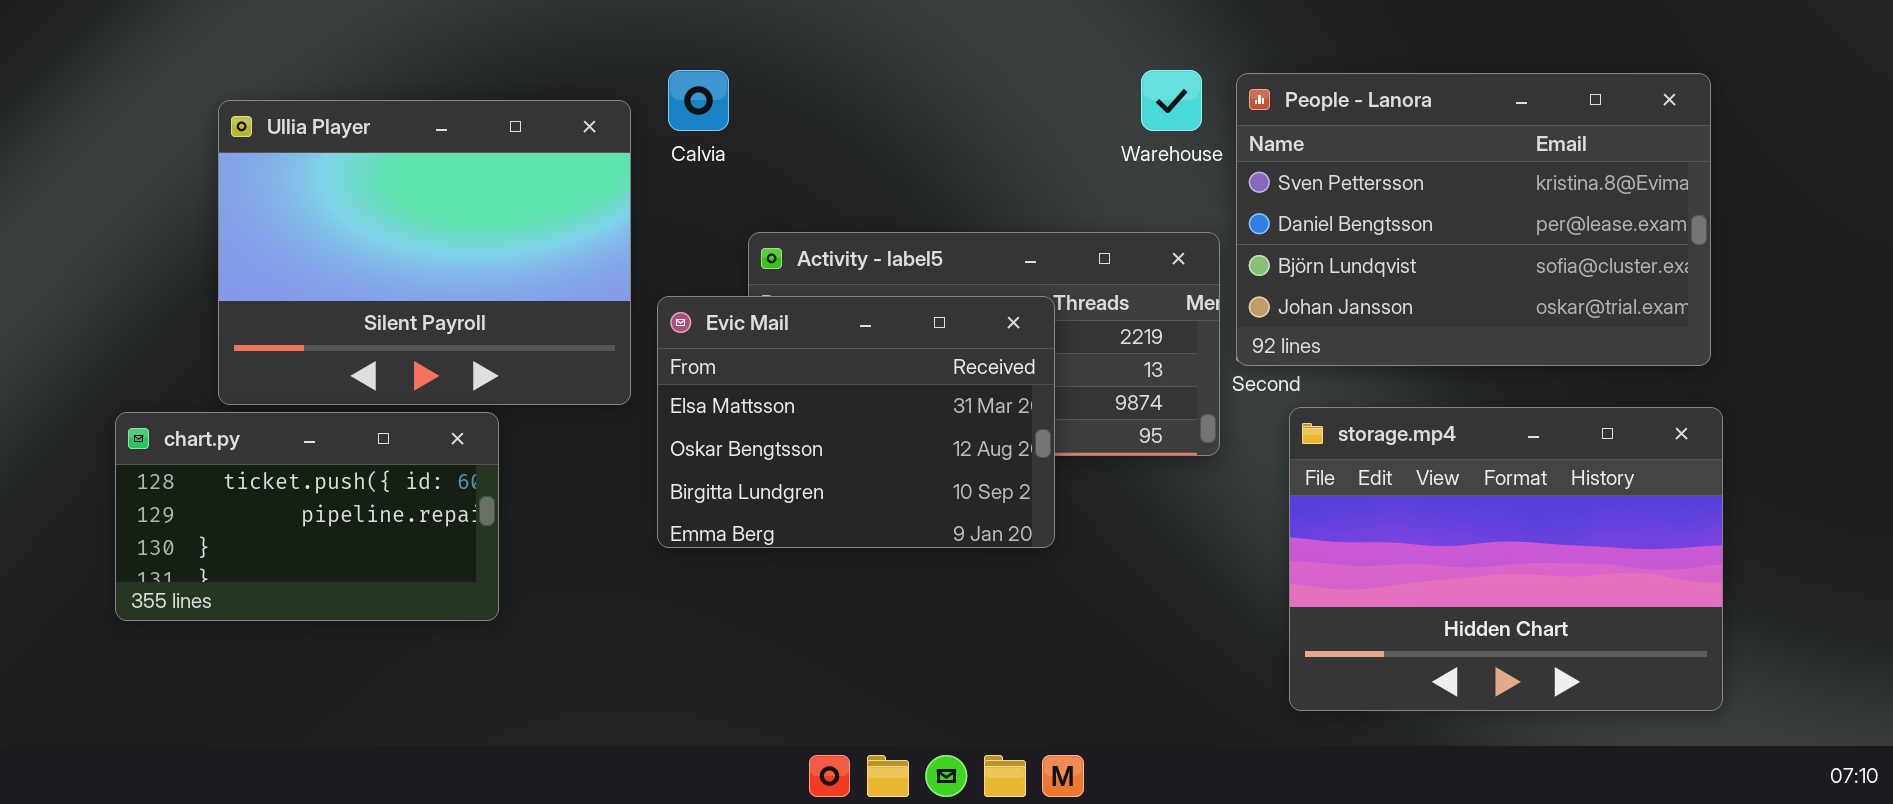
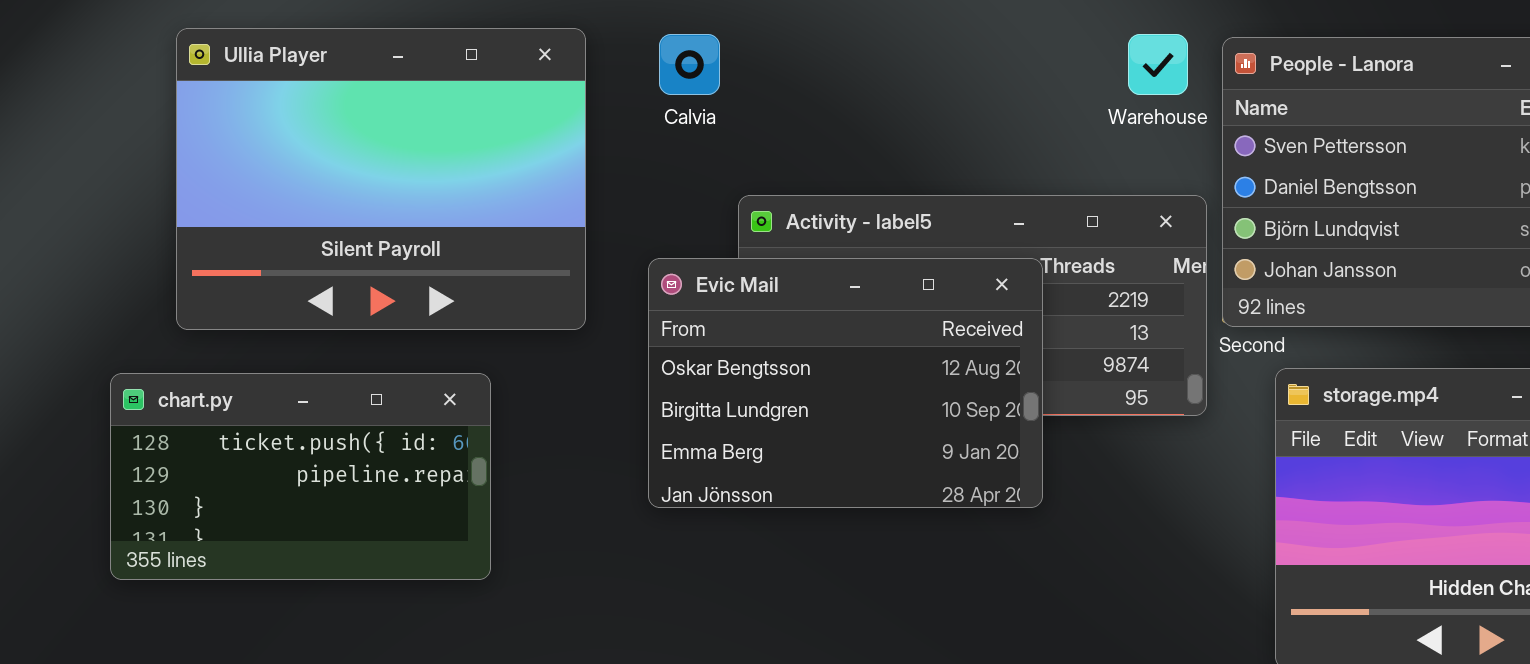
Ullia Player: [218,100,631,405] -> [176,28,586,330], moved
Evic Mail: [657,296,1055,548] -> [648,258,1043,508], scrolled down 1 row

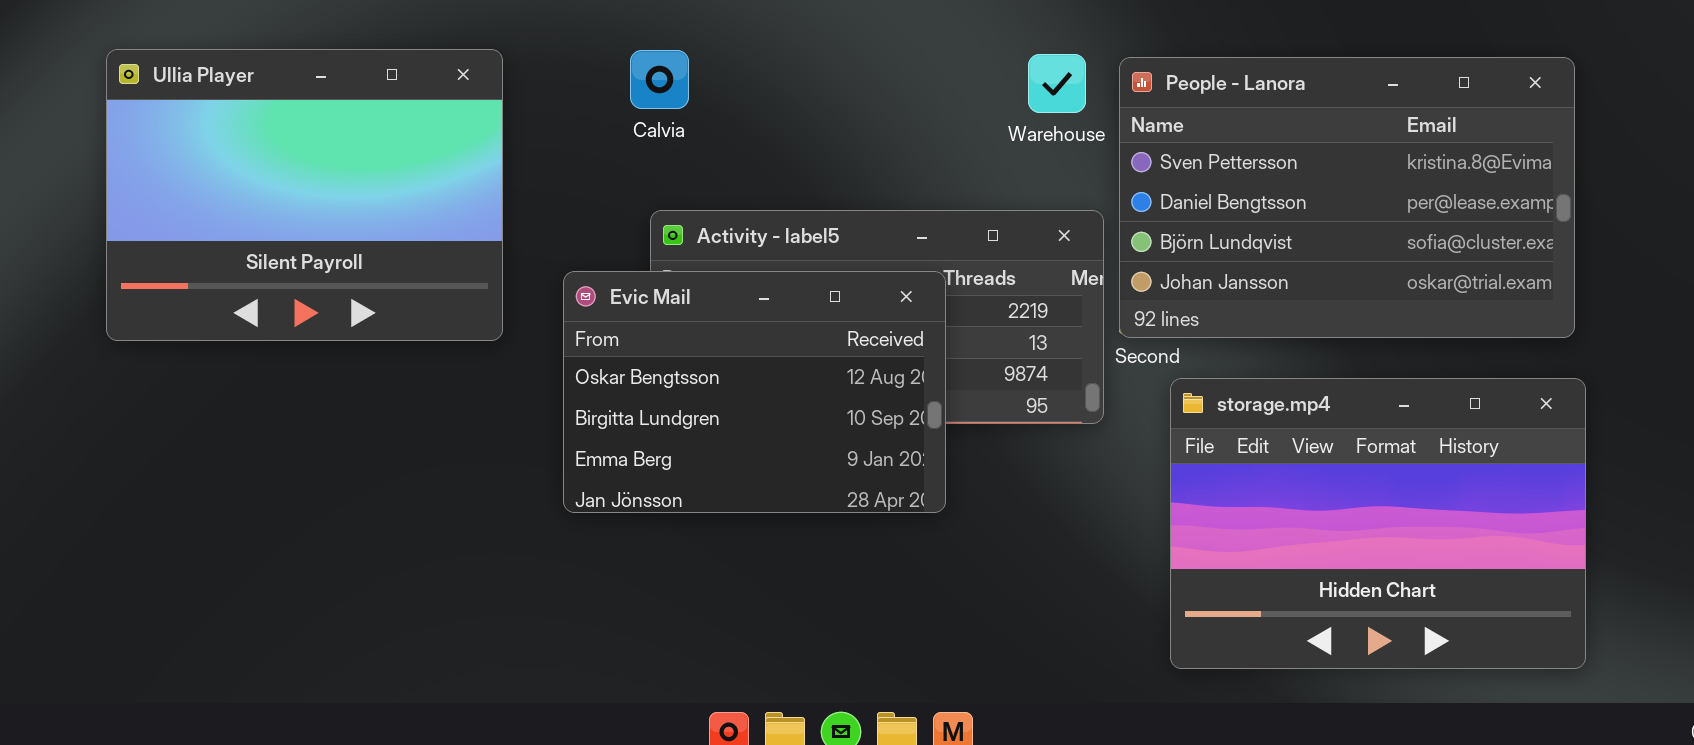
Calvia: [659,34,720,95] -> [630,50,689,109], moved
chart.py: [110,373,491,580] -> none, closed

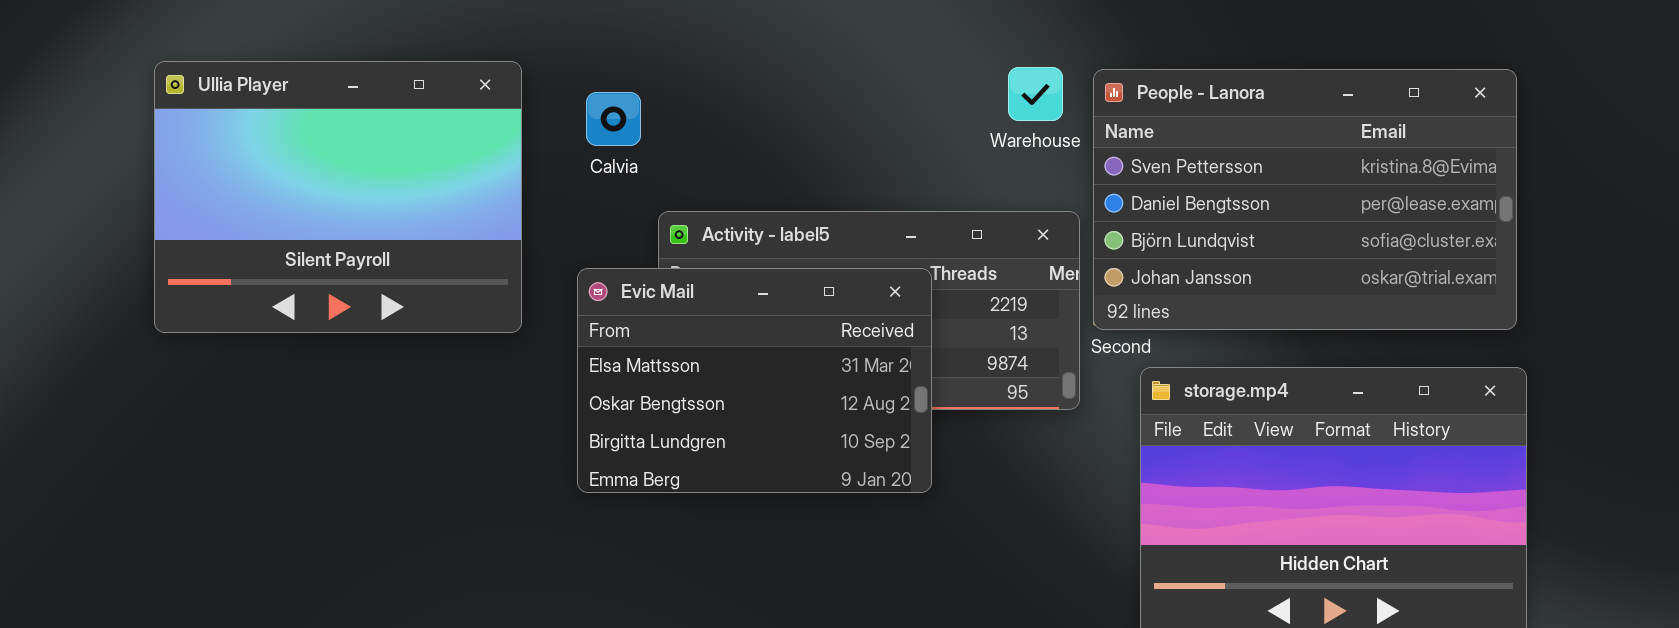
Calvia: [630,50,689,109] -> [586,92,641,146], moved
Evic Mail: [563,271,946,513] -> [577,268,932,493], scrolled up 1 row

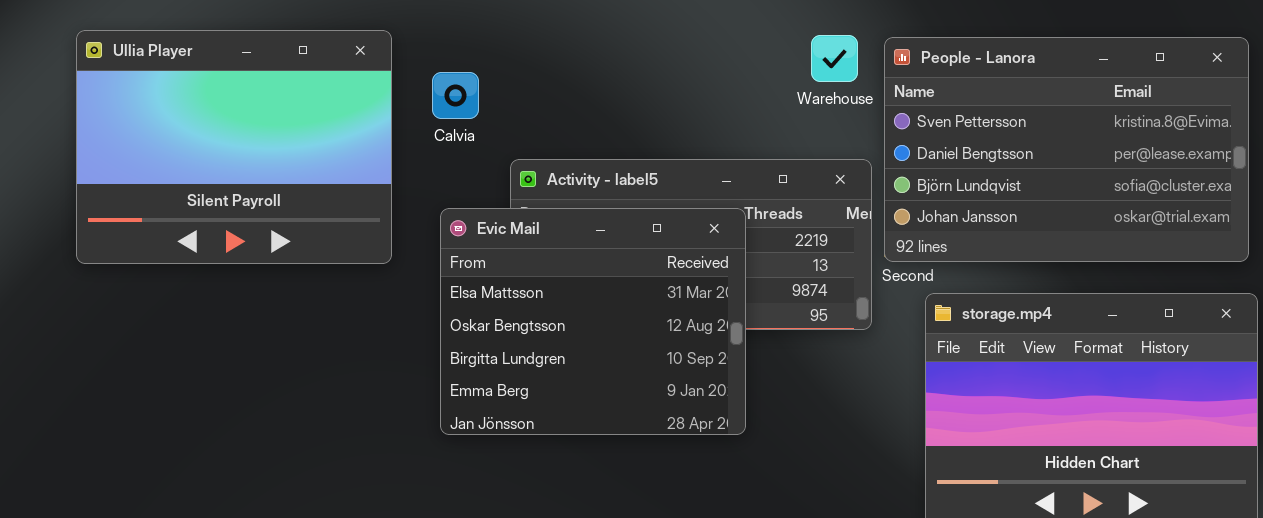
Calvia: [586,92,641,146] -> [432,72,479,119], moved
Evic Mail: [577,268,932,493] -> [440,208,746,435], resized

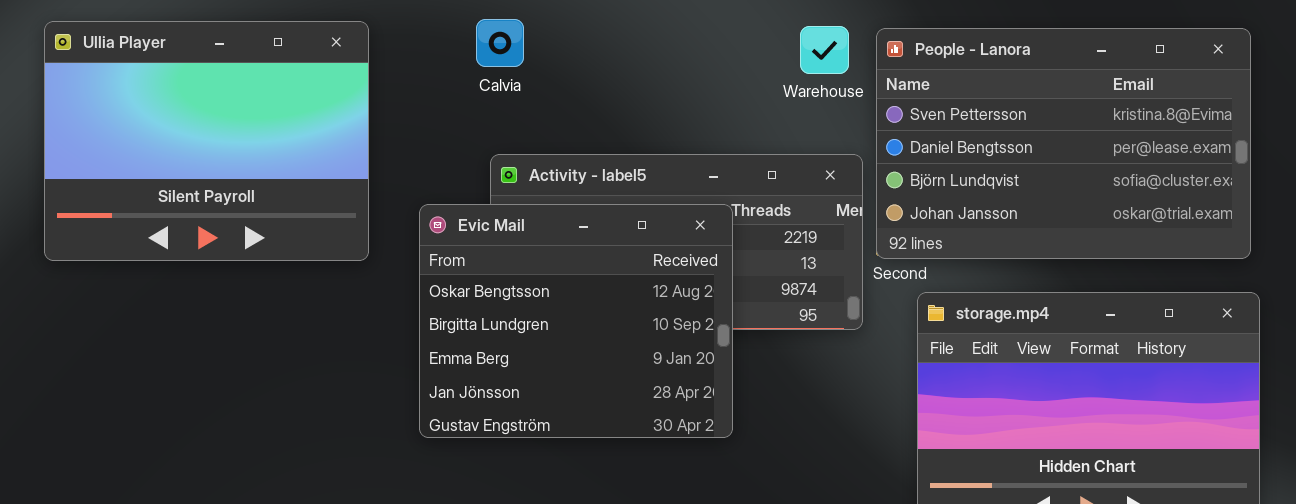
Calvia: [432,72,479,119] -> [476,19,524,67], moved
Evic Mail: [440,208,746,435] -> [419,204,733,438], scrolled down 1 row

